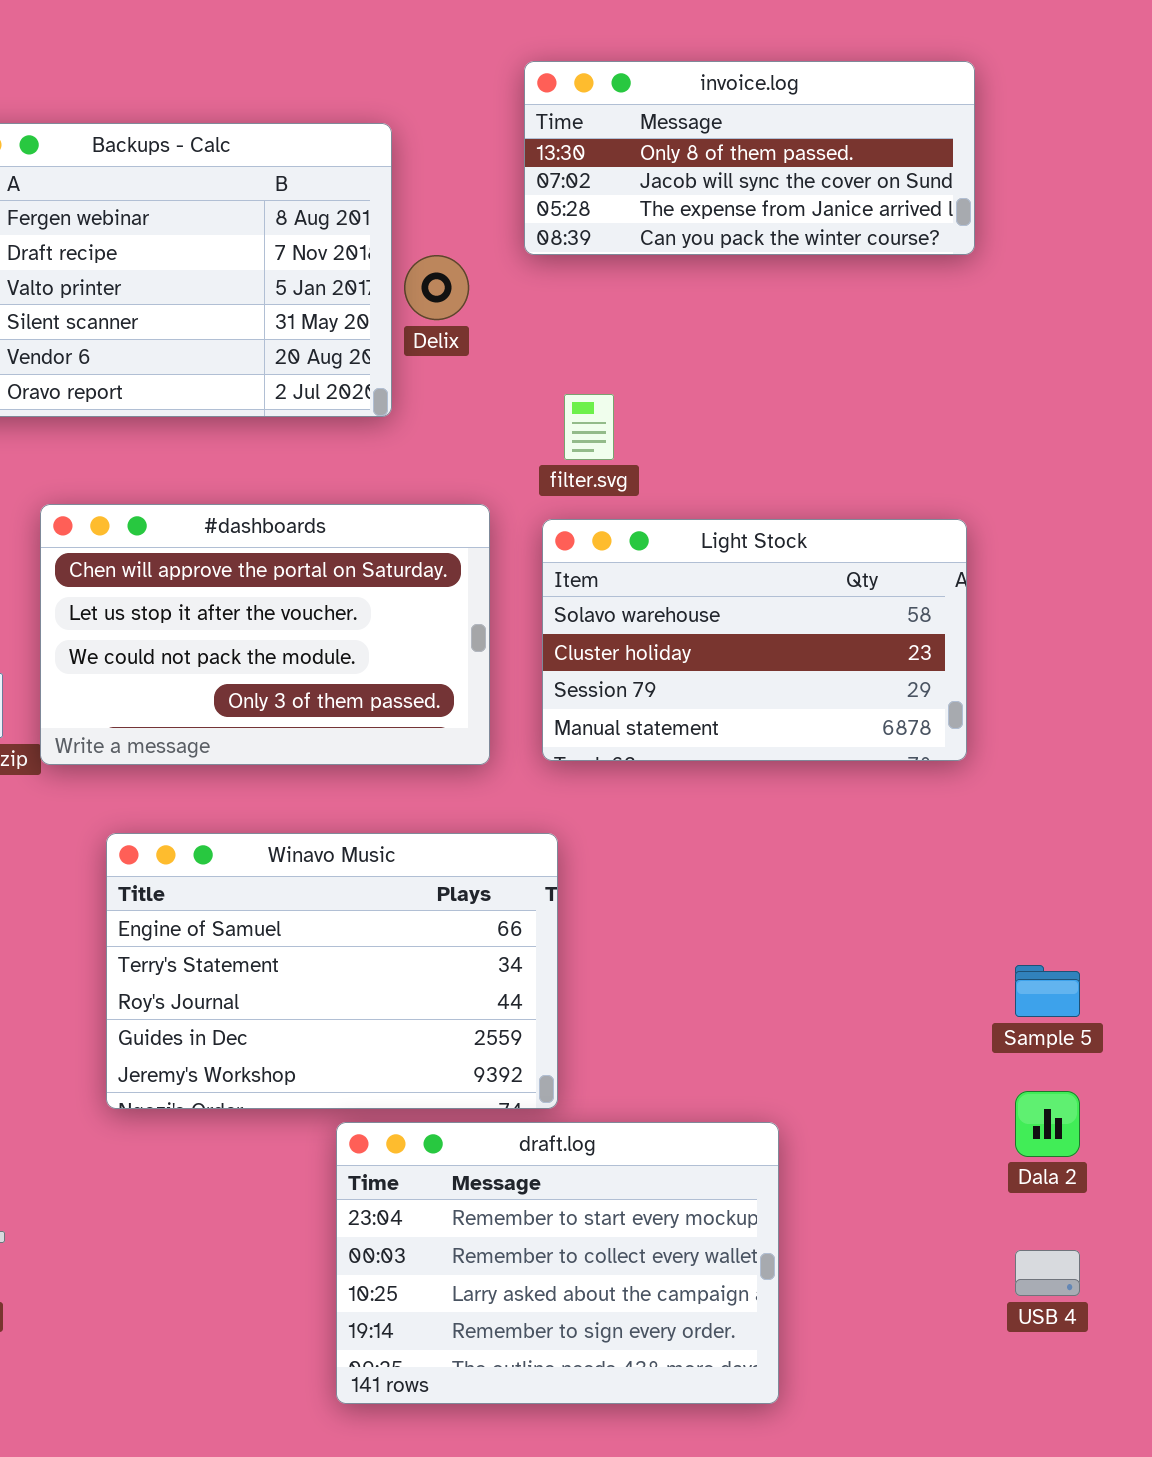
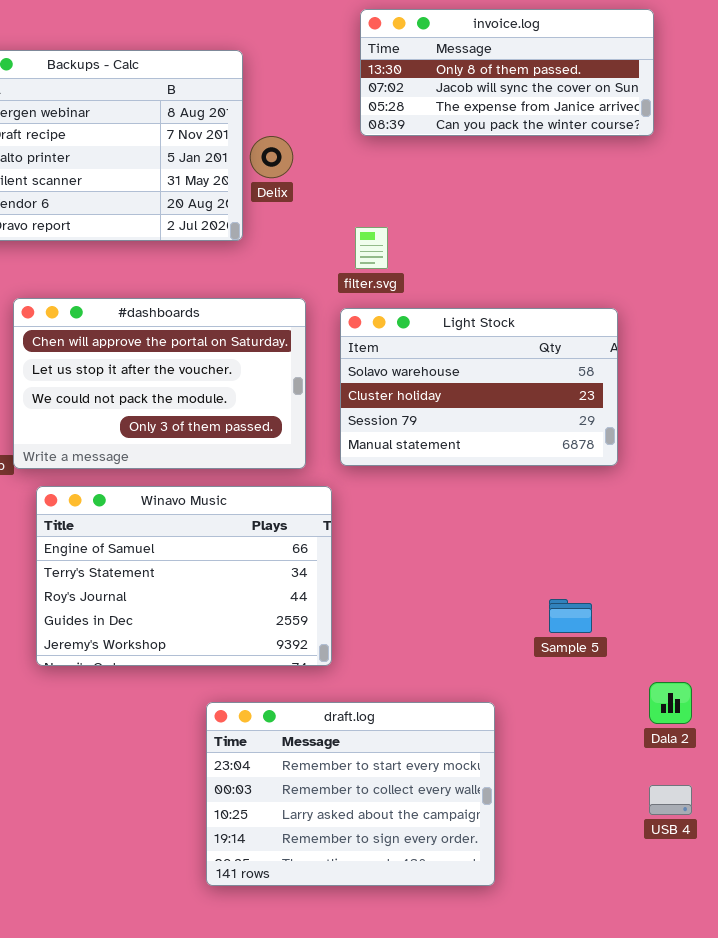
invoice.log: [524,61,975,255] -> [360,9,654,136], moved
Winavo Music: [106,833,558,1109] -> [36,486,332,666], moved
Sample 5: [1015,965,1080,1017] -> [549,599,592,633], moved

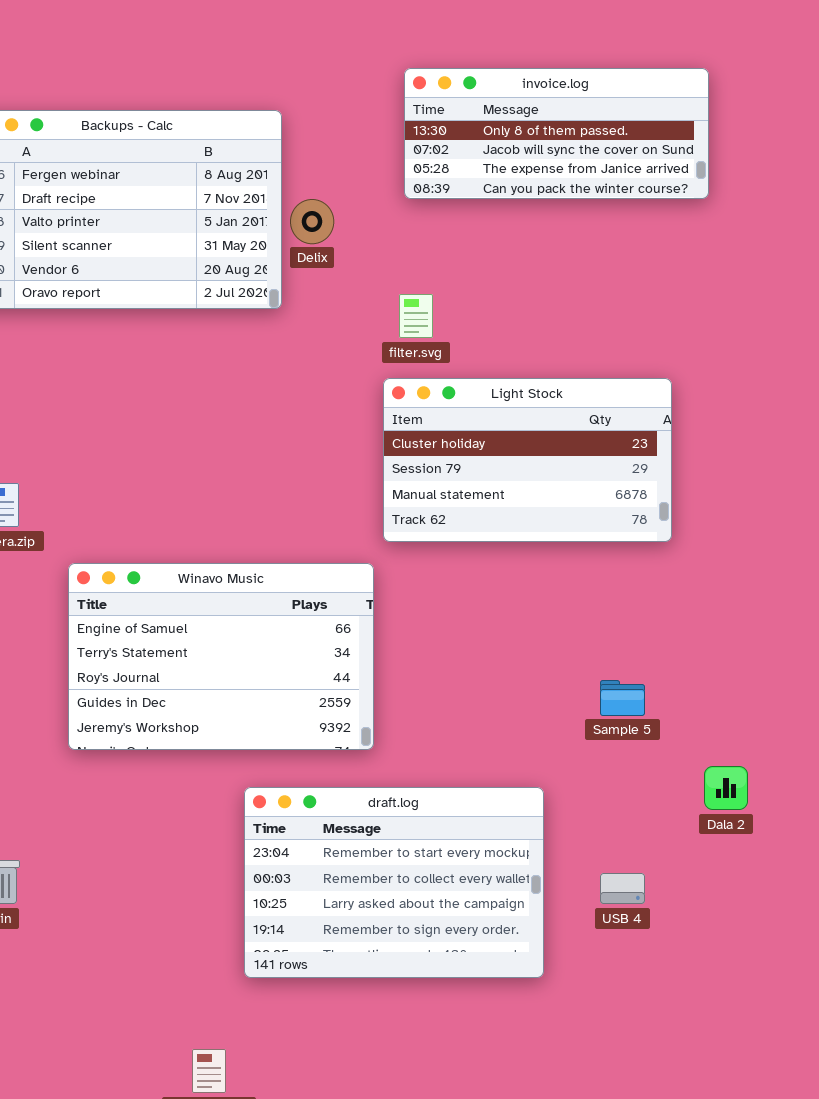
#dashboards: [13,298,306,469] -> none, closed
Light Stock: [340,308,618,466] -> [383,378,672,542], scrolled down 1 row
USB 4: [649,785,692,815] -> [600,873,645,904], moved

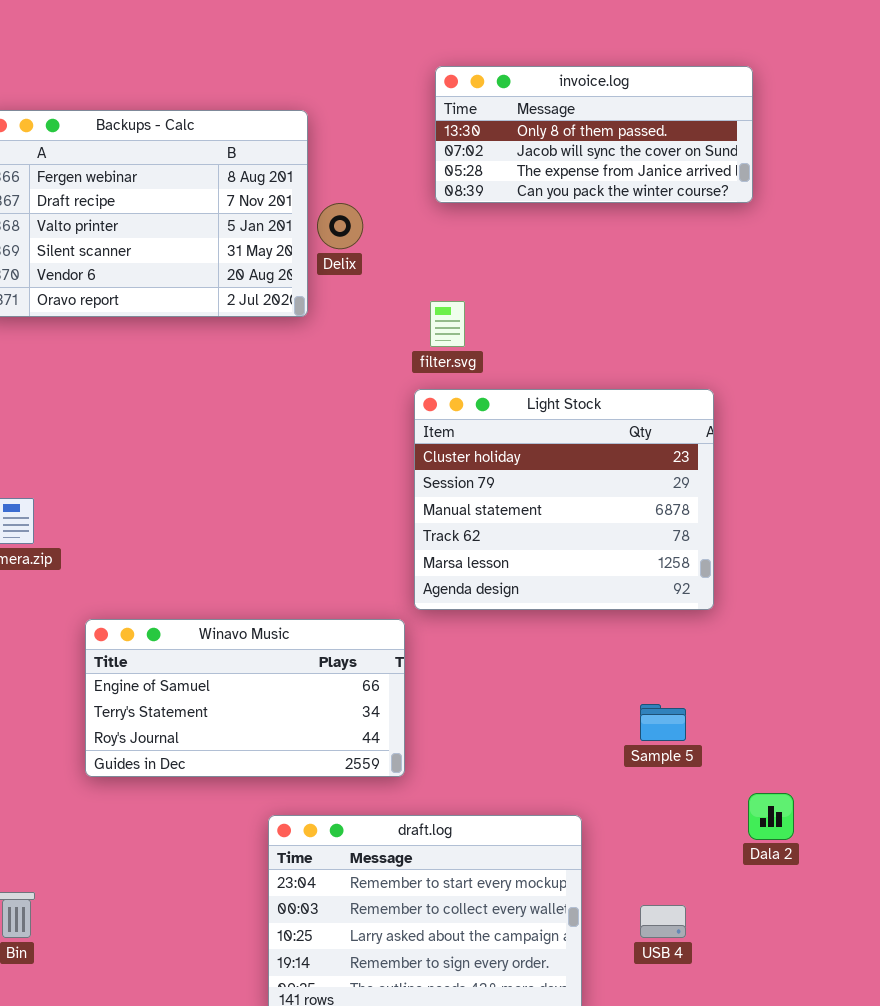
Light Stock: [383,378,672,542] -> [414,389,714,610], resized
Winavo Music: [68,563,374,750] -> [85,619,405,777], resized

